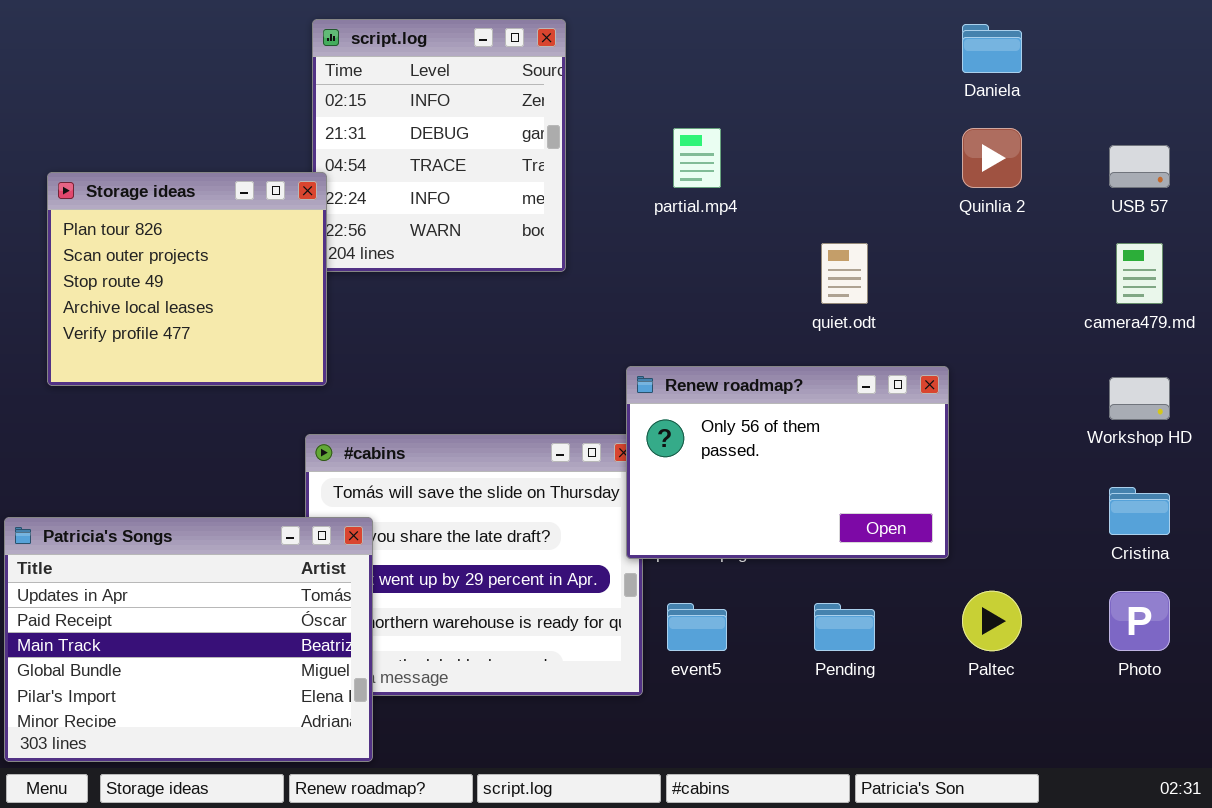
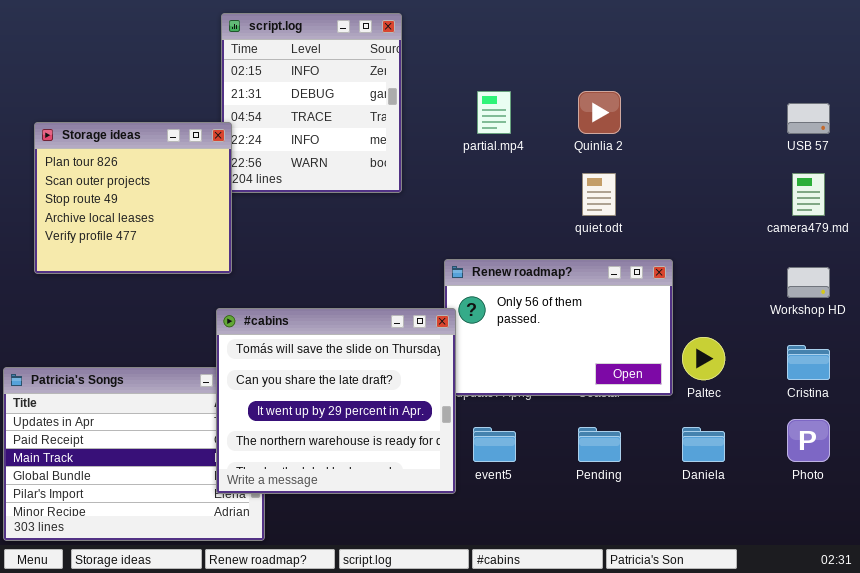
Daniela: [962,24,1022,73] -> [682,427,725,462], moved
Quinlia 2: [962,128,1022,188] -> [578,91,621,134], moved
#cabins: [305,434,643,696] -> [216,308,456,494], raised
Paltec: [962,591,1022,651] -> [682,337,725,380], moved

